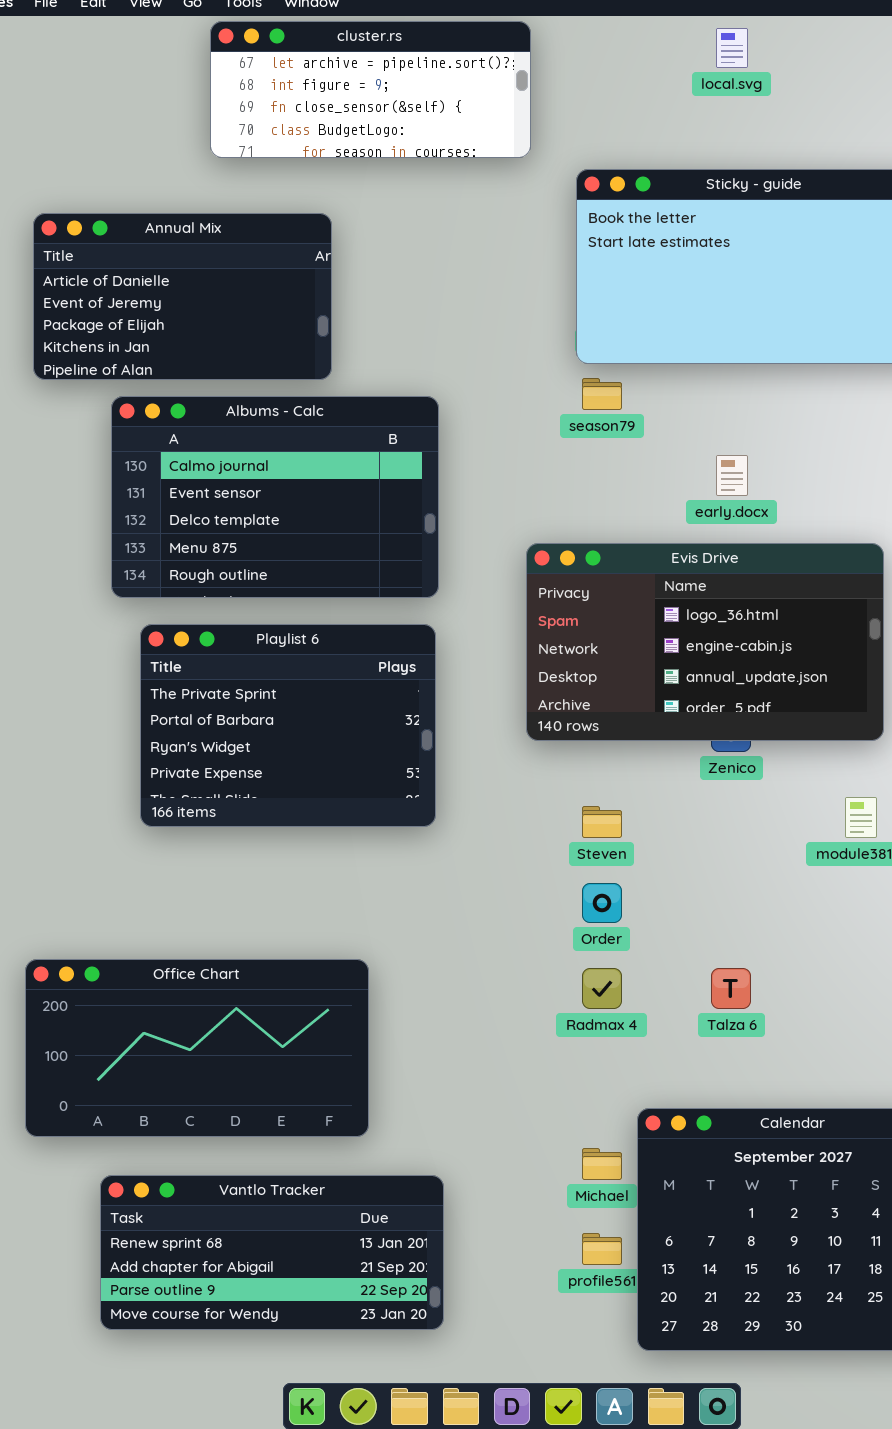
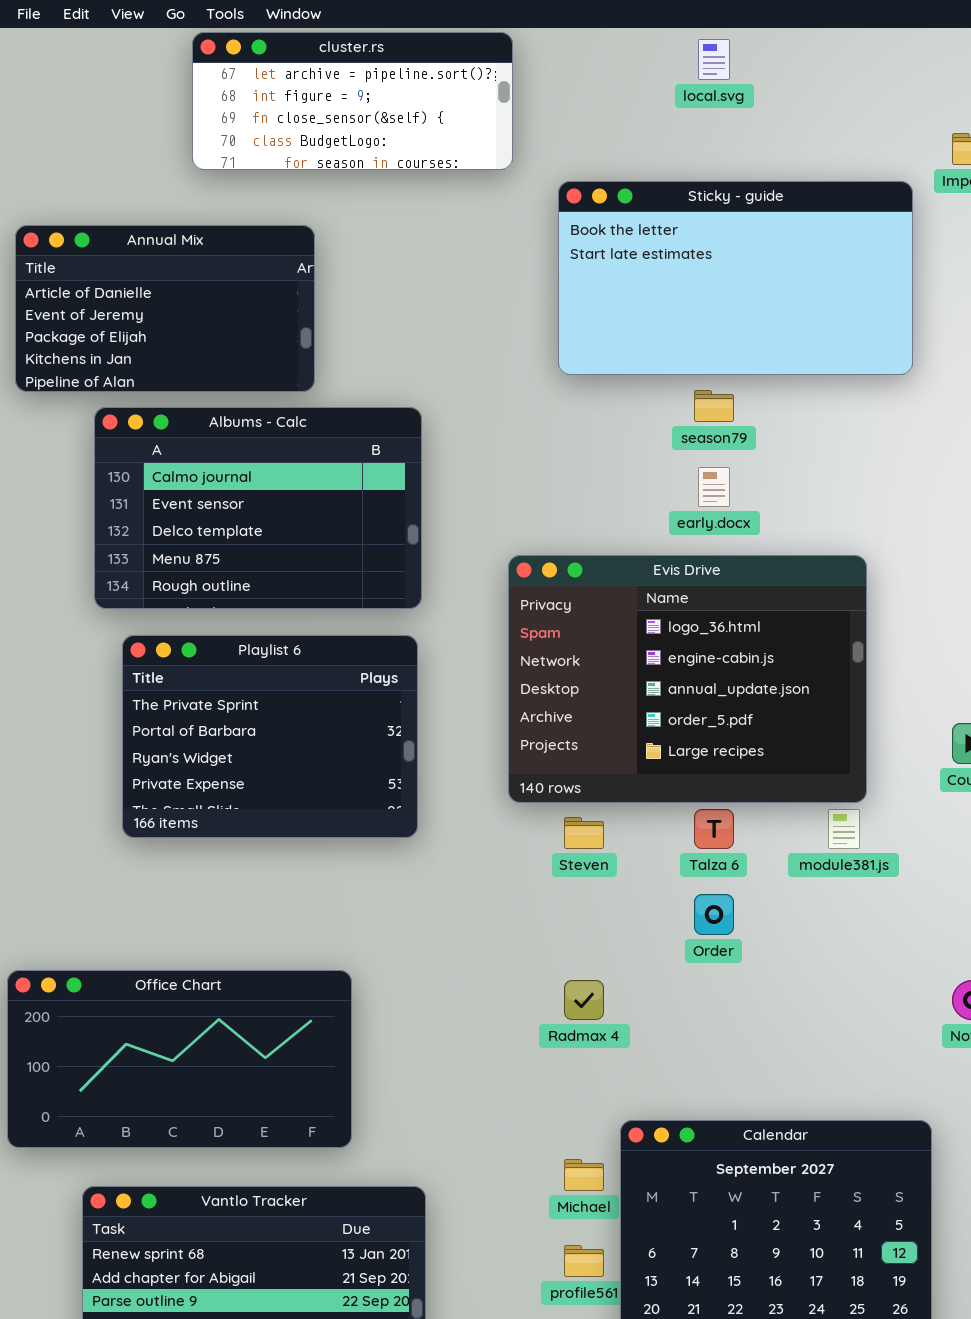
season79: [582,378,622,410] -> [694,390,734,422], moved
Evis Drive: [526,543,884,741] -> [508,555,867,803], resized
Order: [582,883,622,923] -> [694,894,734,935], moved
Talza 6: [711,968,751,1009] -> [694,809,734,849], moved

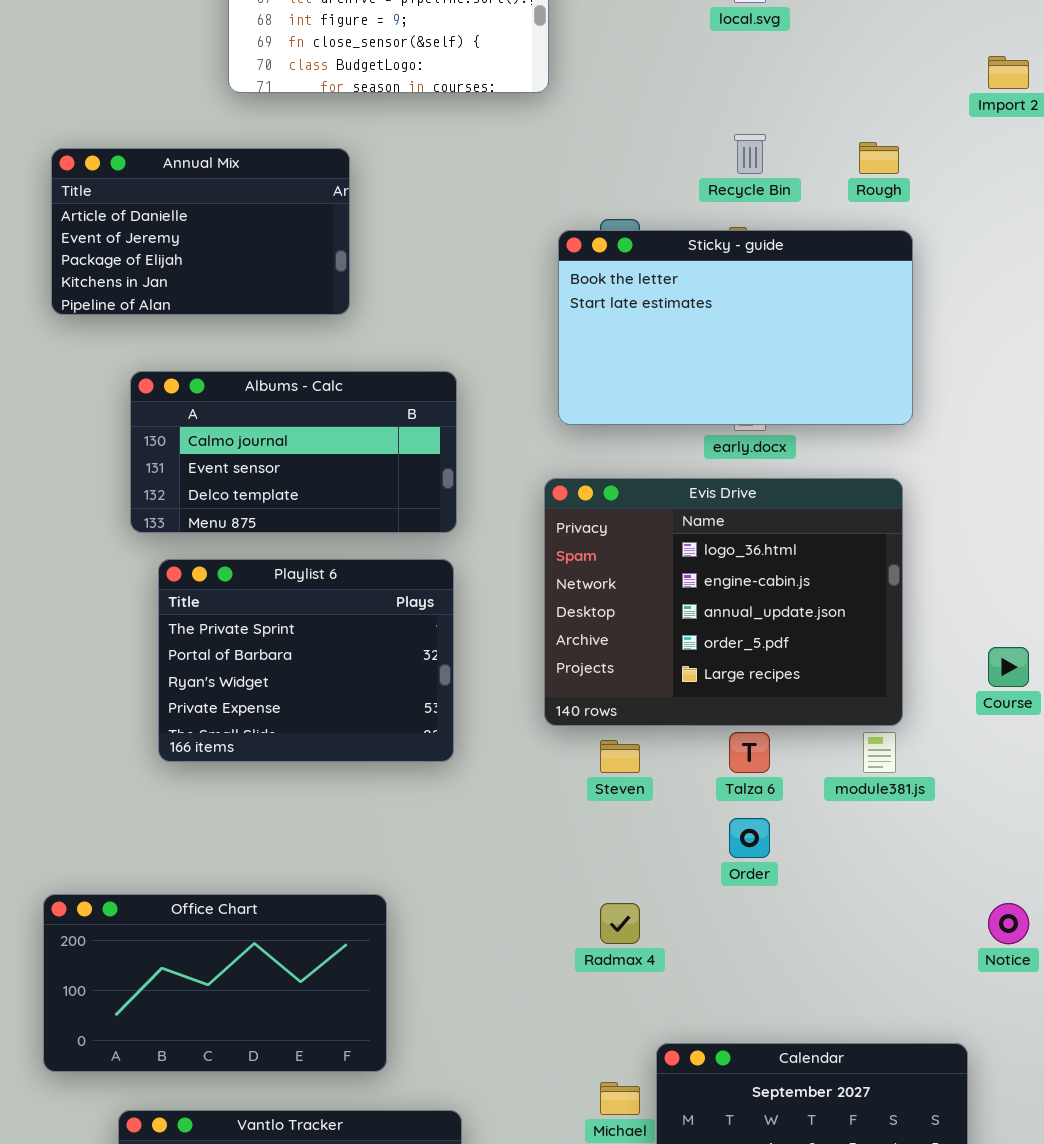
Sticky - guide: [558,181,913,375] -> [558,230,913,425], moved
Albums - Calc: [94,407,422,609] -> [130,371,457,533], resized

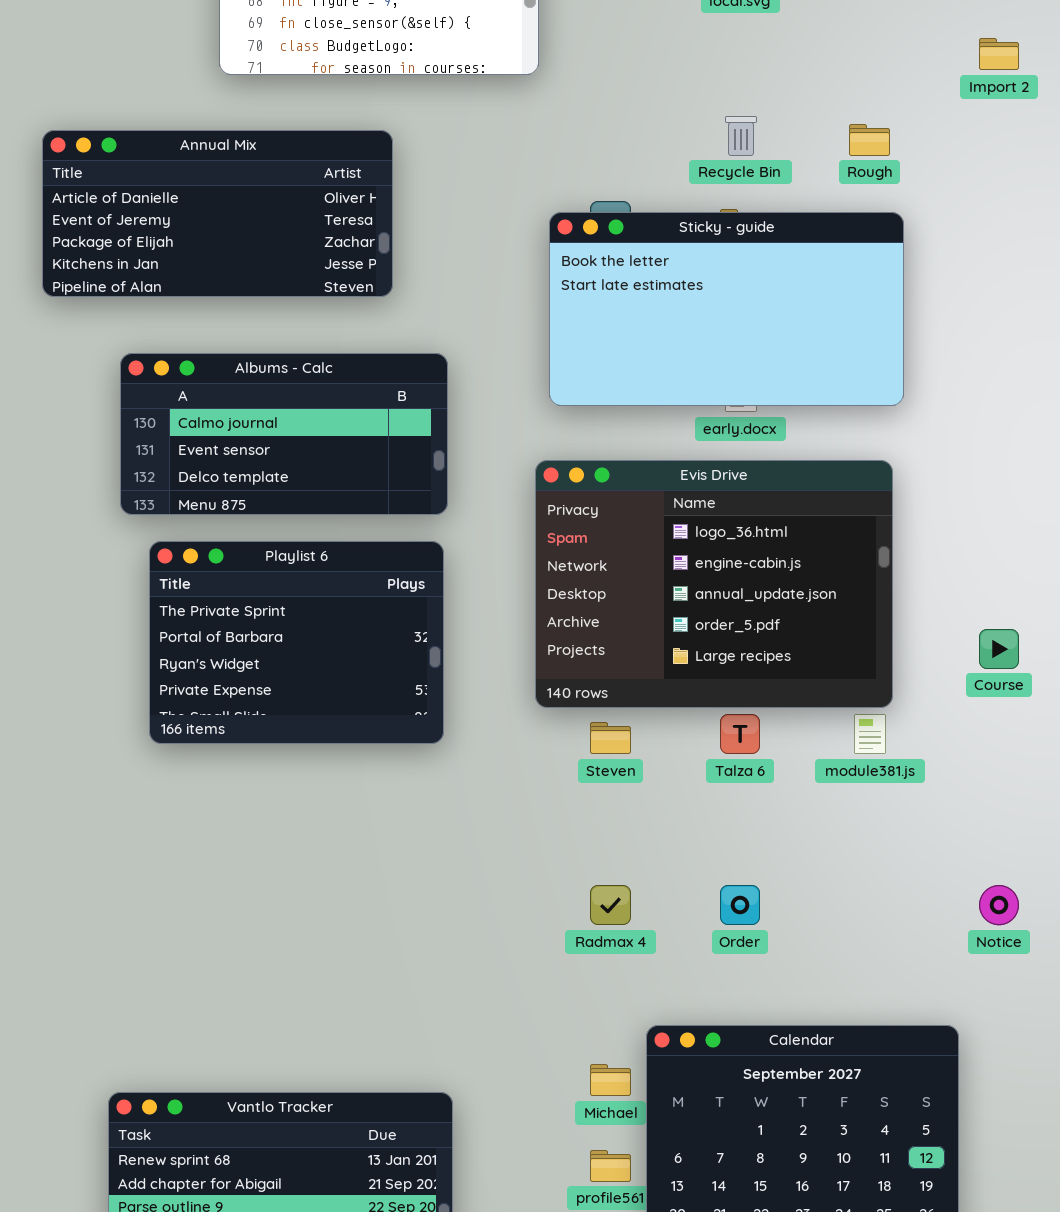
Annual Mix: [51,148,350,315] -> [42,130,393,297], resized
Order: [729,818,770,858] -> [720,885,760,925], moved
Office Chart: [43,894,387,1072] -> none, closed

